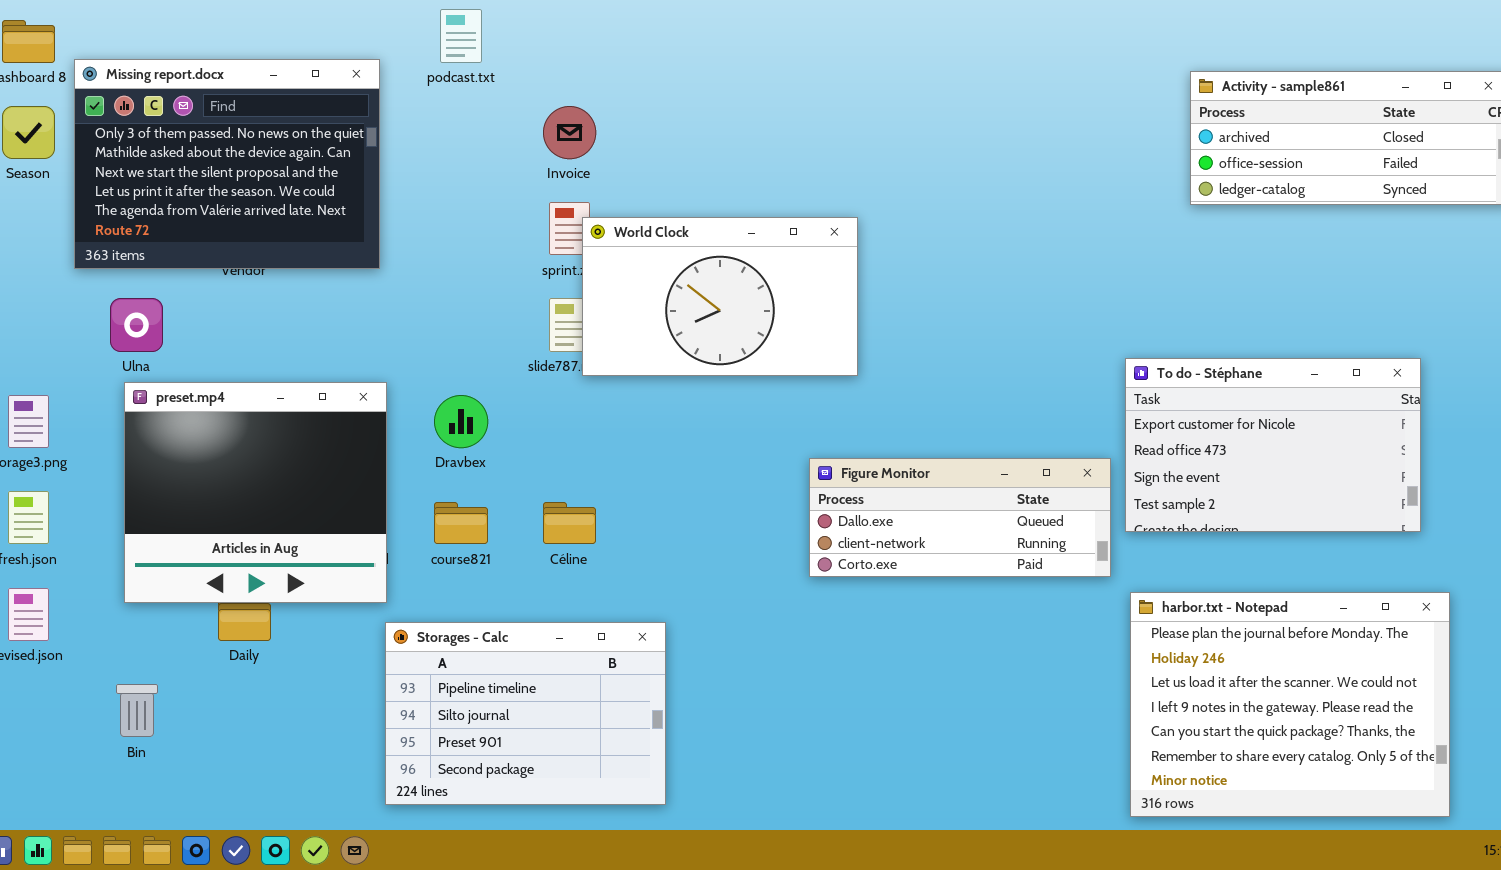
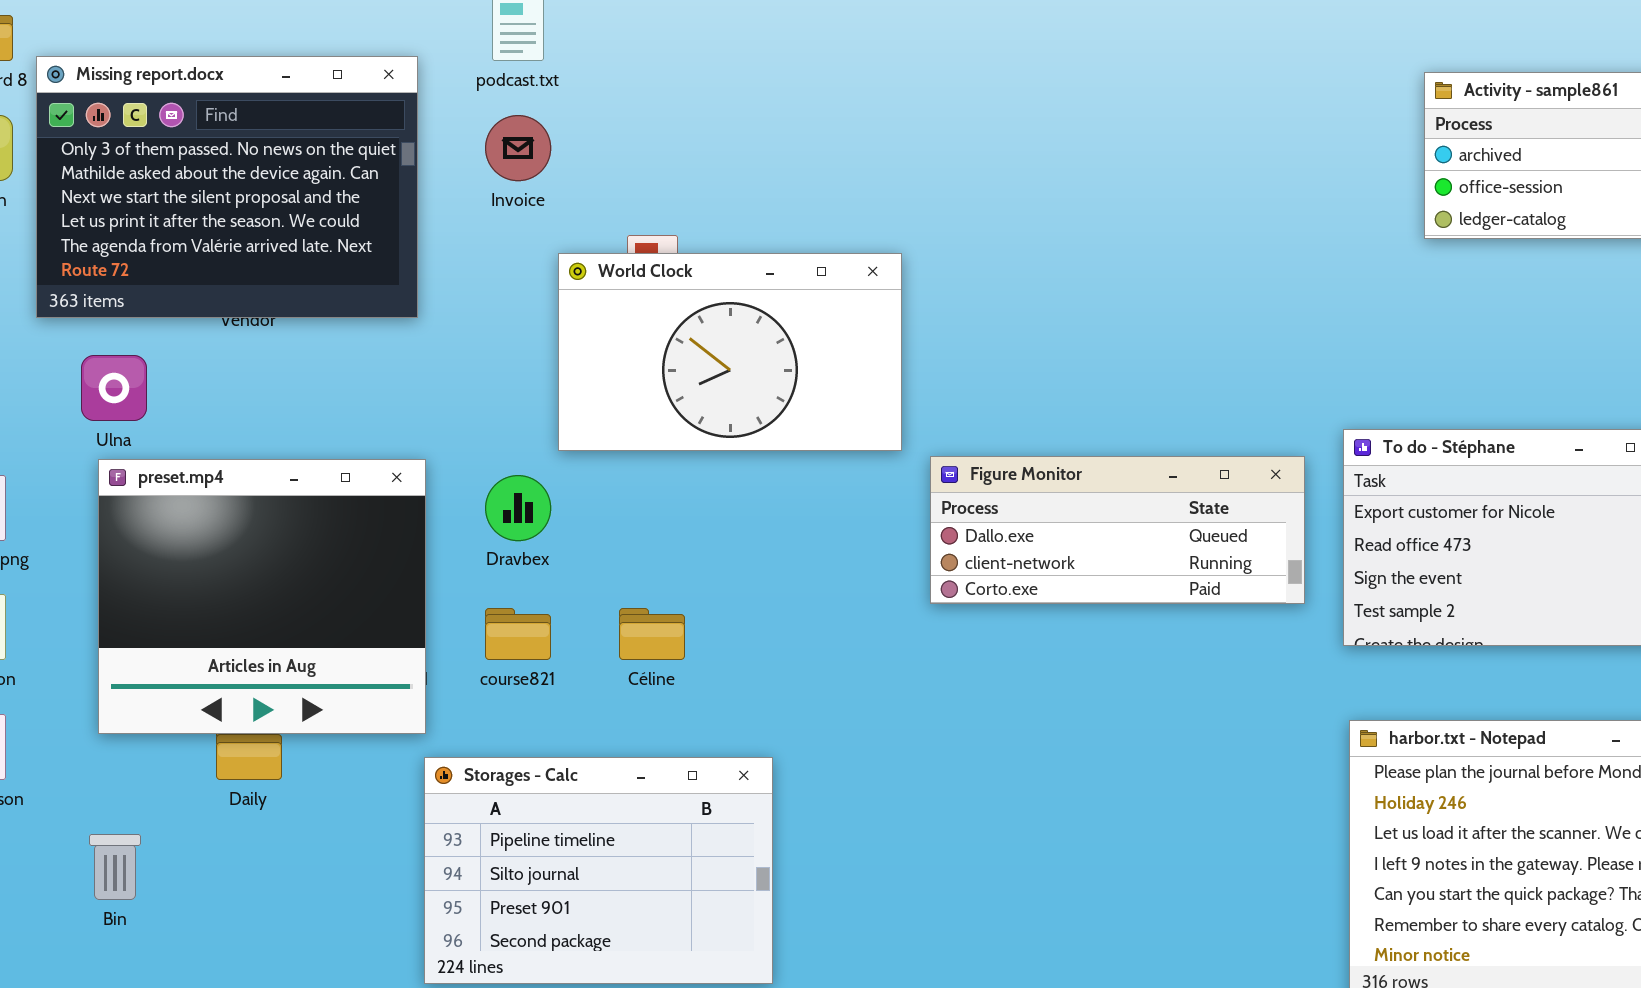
Invoice: [543,106,596,159] -> [485,115,551,181], moved
World Clock: [582,217,858,376] -> [558,253,902,451], moved
Figure Monitor: [809,458,1111,577] -> [930,456,1305,604], moved

